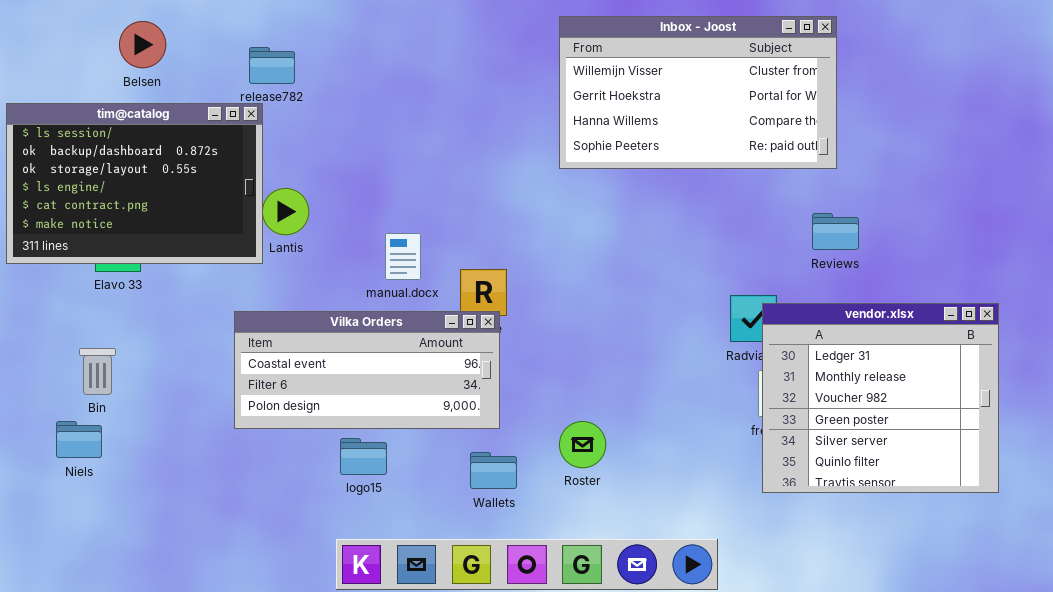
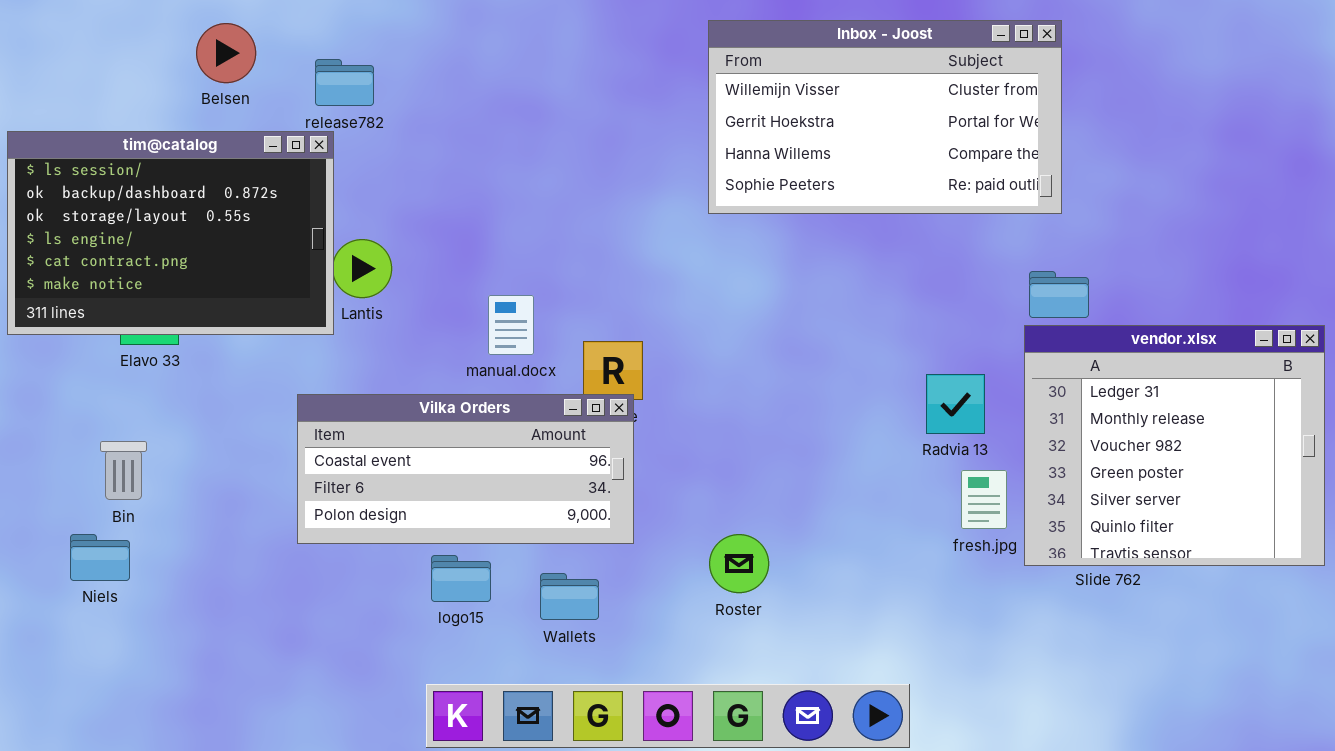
Belsen: [119,21,166,68] -> [196,23,256,83], moved
vendor.xlsx: [762,303,999,493] -> [1024,325,1325,566], moved
Wallets: [470,452,517,489] -> [540,573,599,620], moved

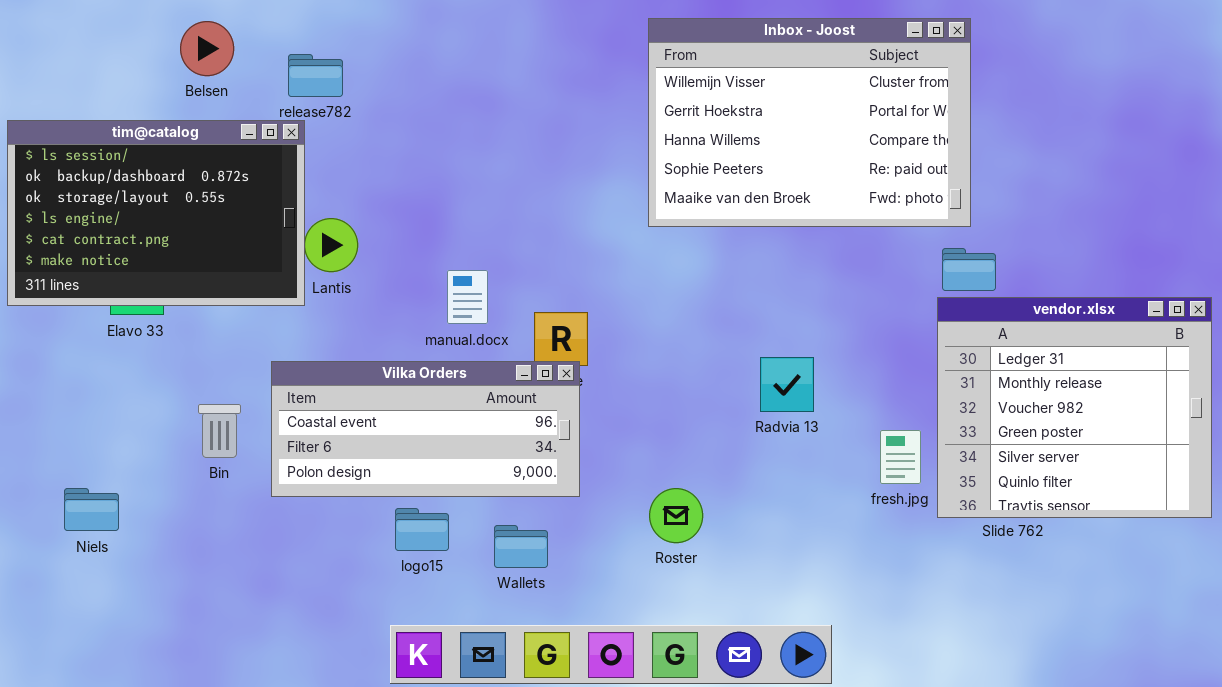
Inbox - Joost: [708,20,1062,214] -> [648,18,971,227], resized
Radvia 13: [926,374,985,434] -> [760,357,814,412], moved
Bin: [100,441,147,500] -> [198,404,241,458], moved

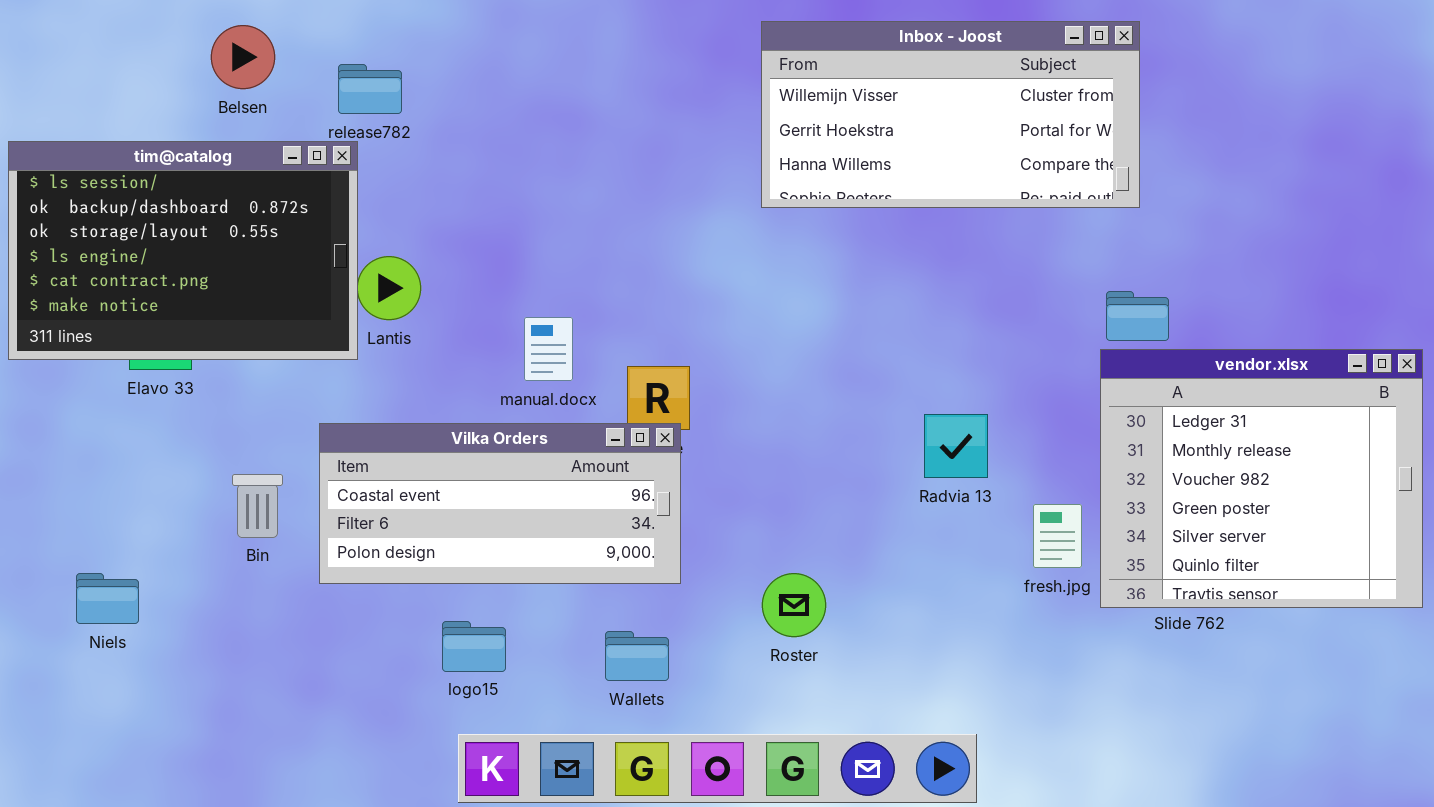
Inbox - Joost: [648,18,971,227] -> [761,21,1140,208], resized
Radvia 13: [760,357,814,412] -> [924,414,988,478], moved
logo15: [395,508,449,551] -> [442,621,506,672], moved
Wallets: [494,525,548,568] -> [605,631,669,681], moved

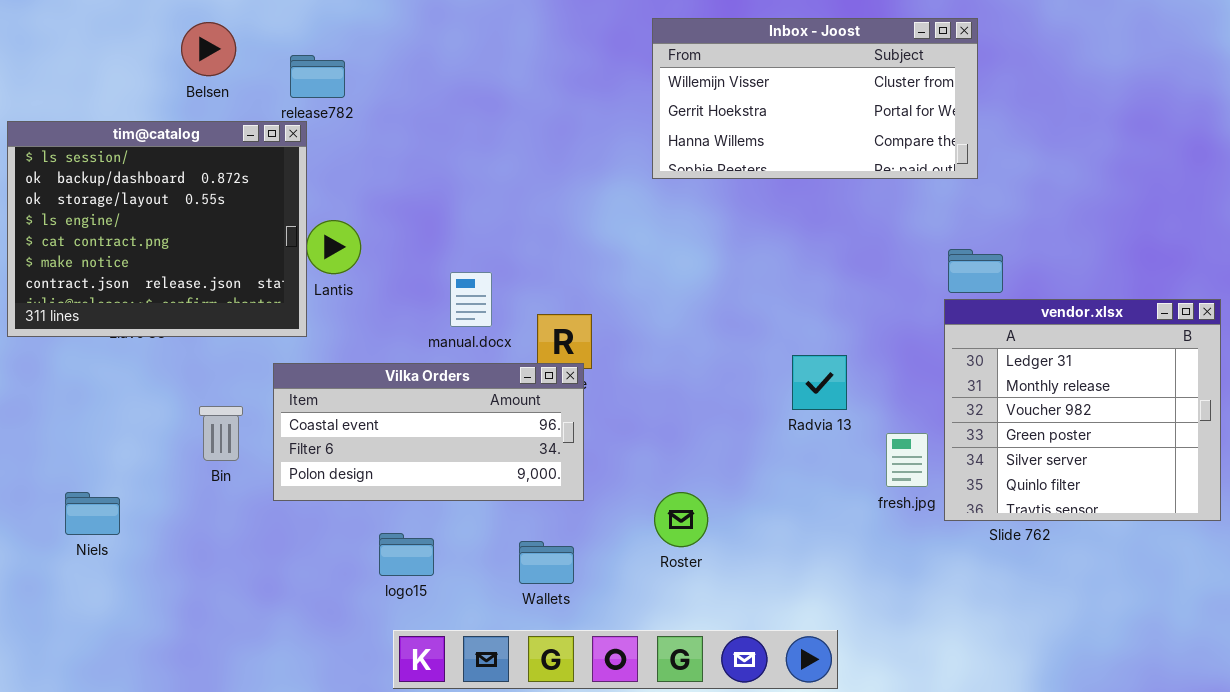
tim@catalog: [8,141,358,360] -> [7,121,307,337], resized

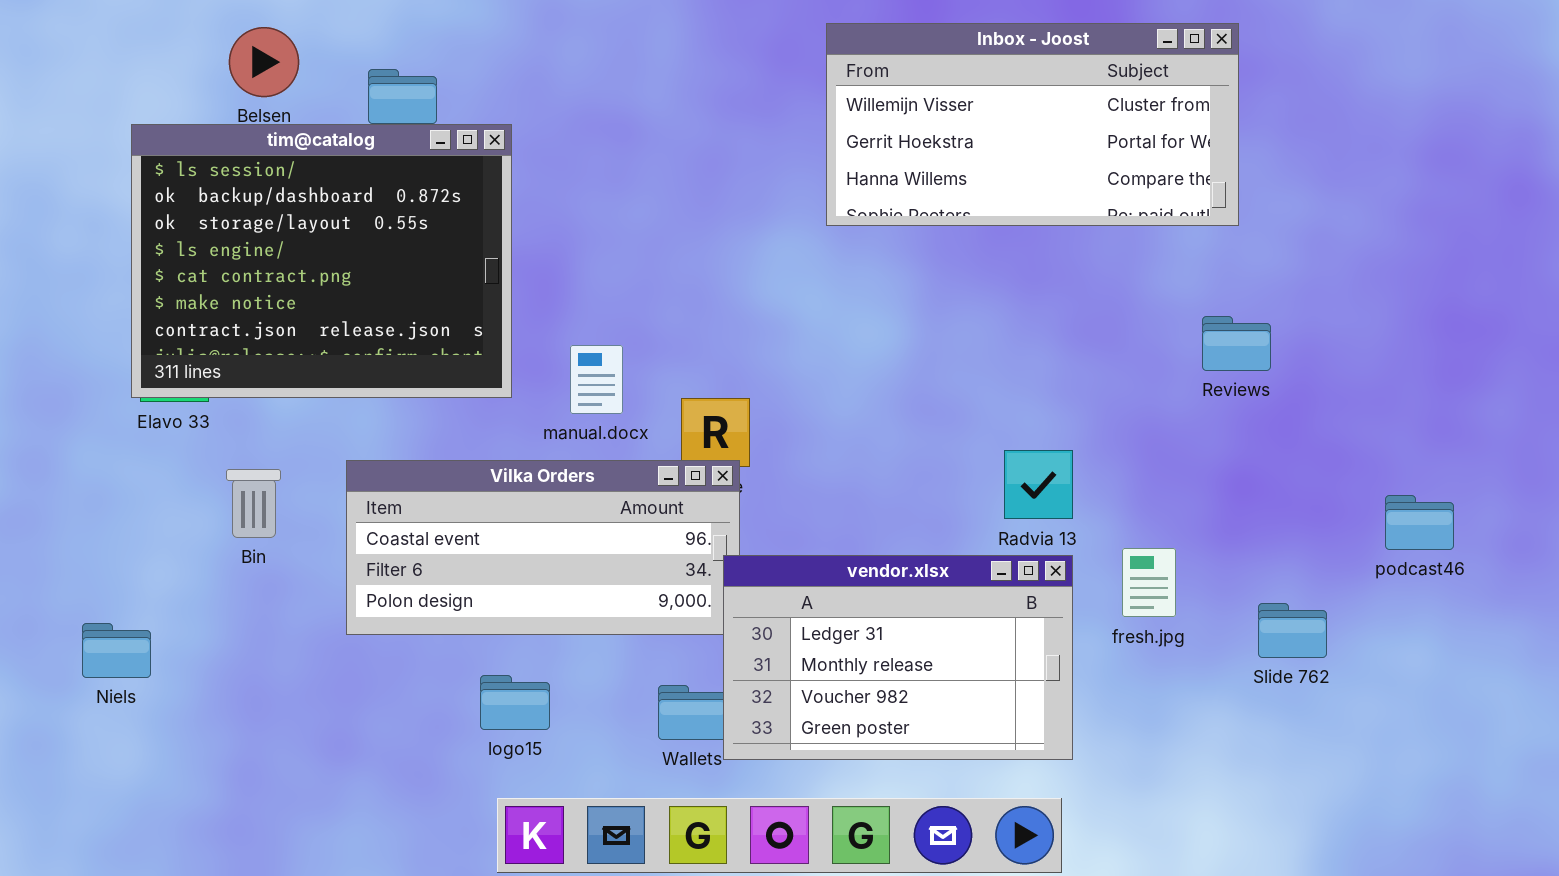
tim@catalog: [7,121,307,337] -> [131,124,512,398], moved
vendor.xlsx: [944,299,1221,521] -> [723,555,1073,760], moved, resized
Bin: [199,406,243,461] -> [226,469,281,538], moved

